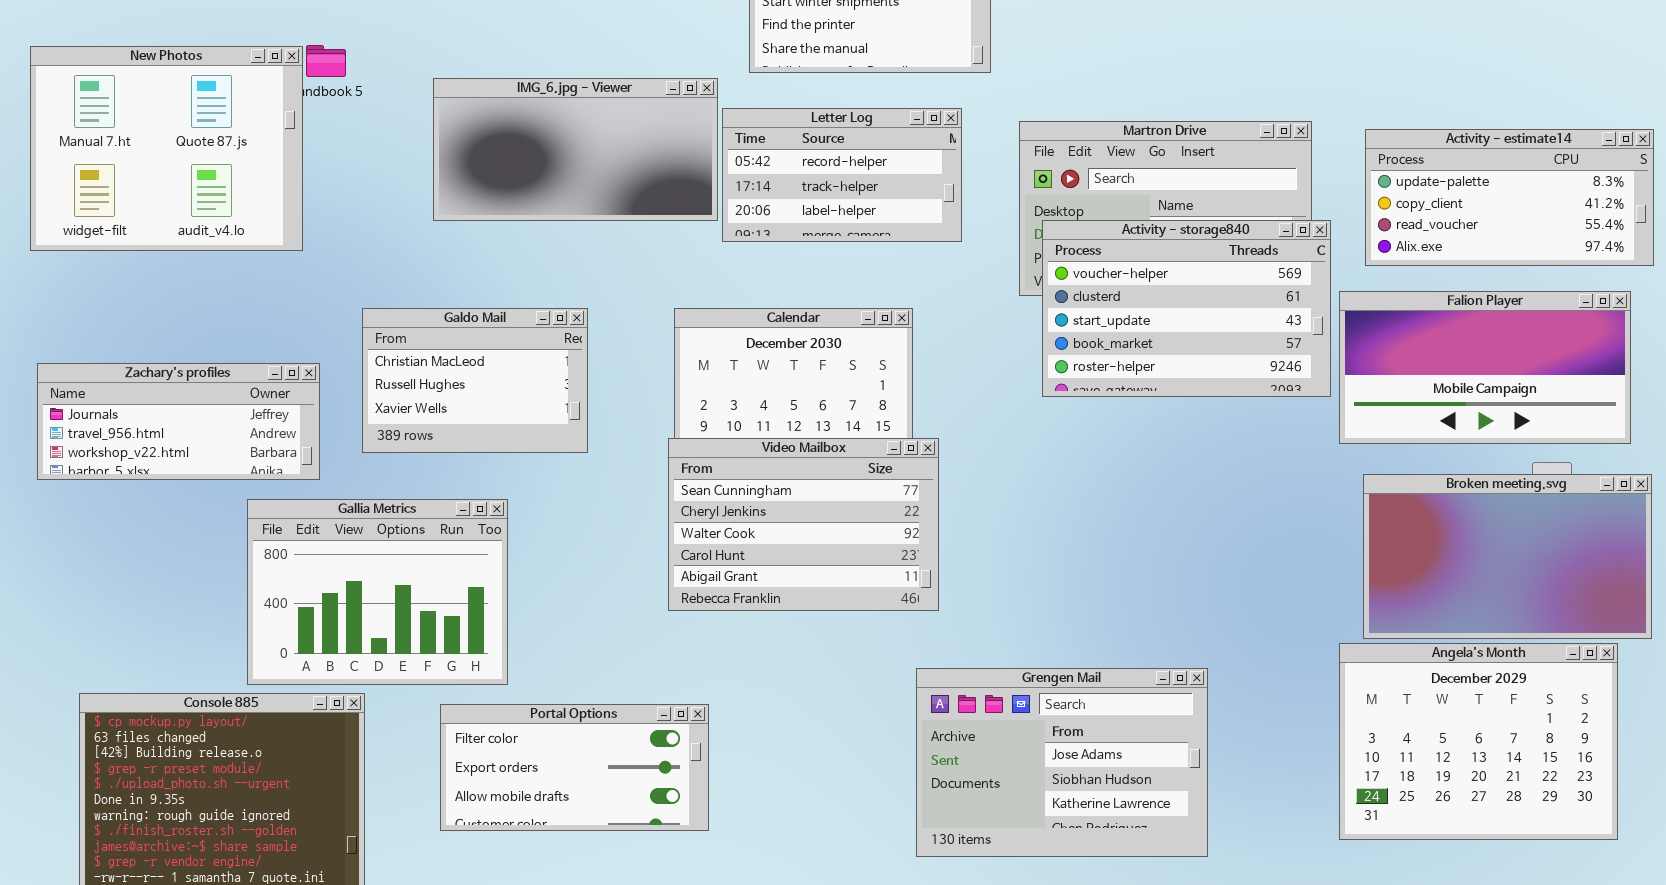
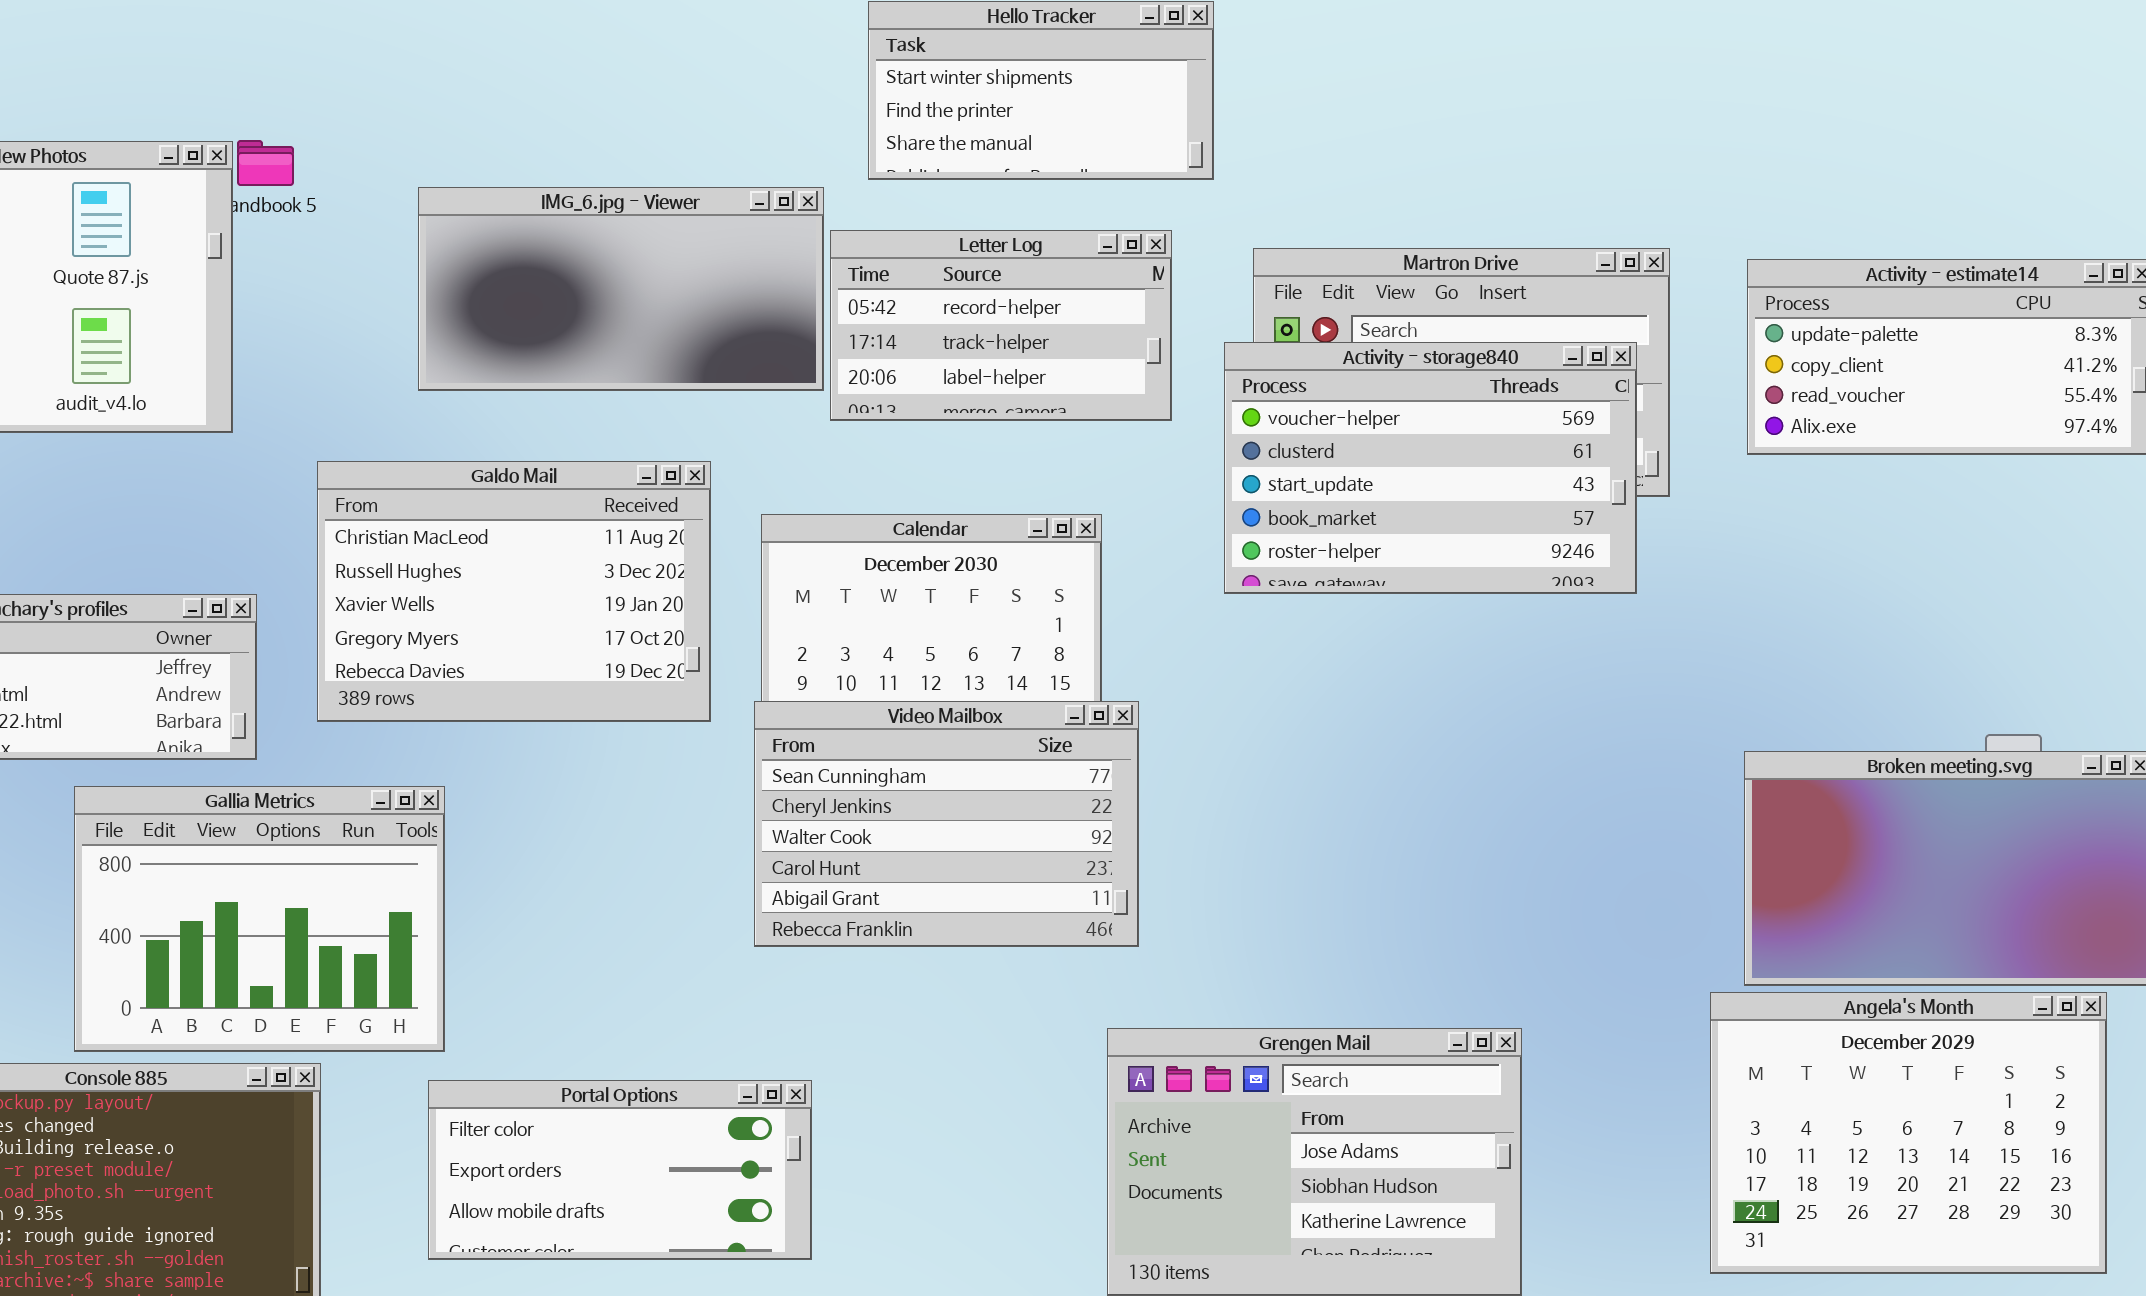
Activity - storage840: [1042,220,1331,397] -> [1224,342,1637,594], moved
Falion Player: [1339,291,1631,444] -> none, closed
Galdo Mail: [362,308,588,453] -> [317,461,711,722], resized
Gallia Metrics: [247,499,508,685] -> [74,786,445,1052], moved

